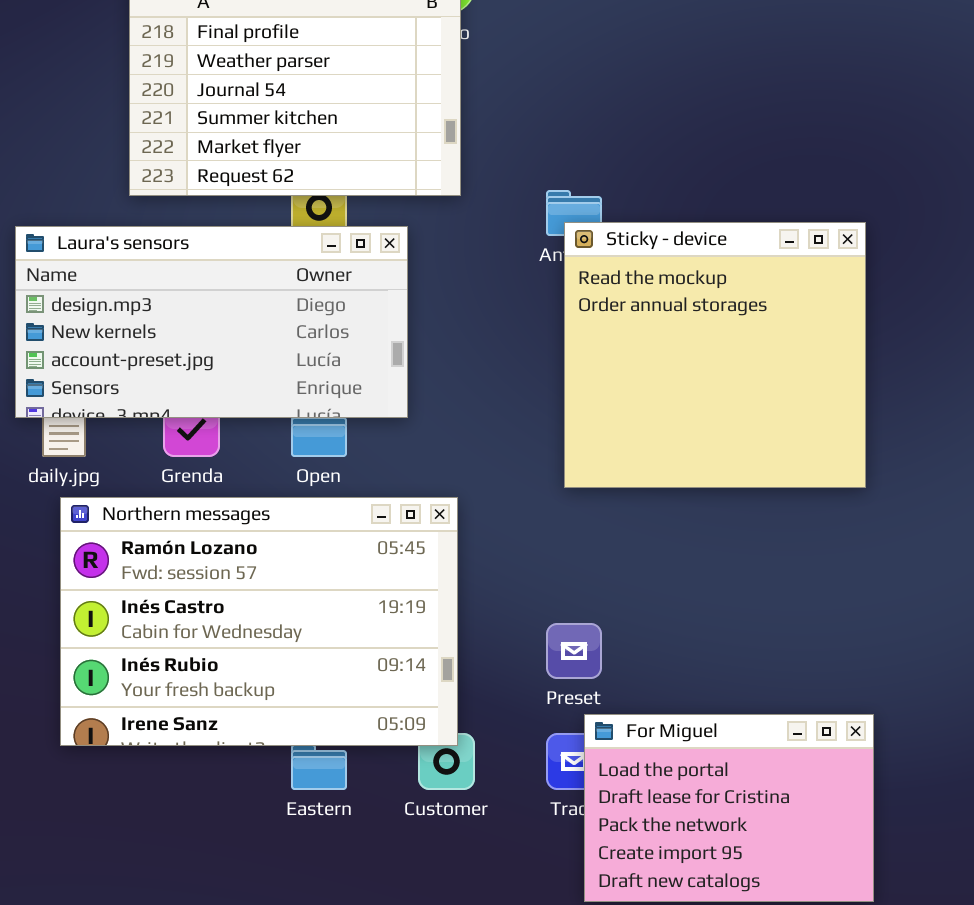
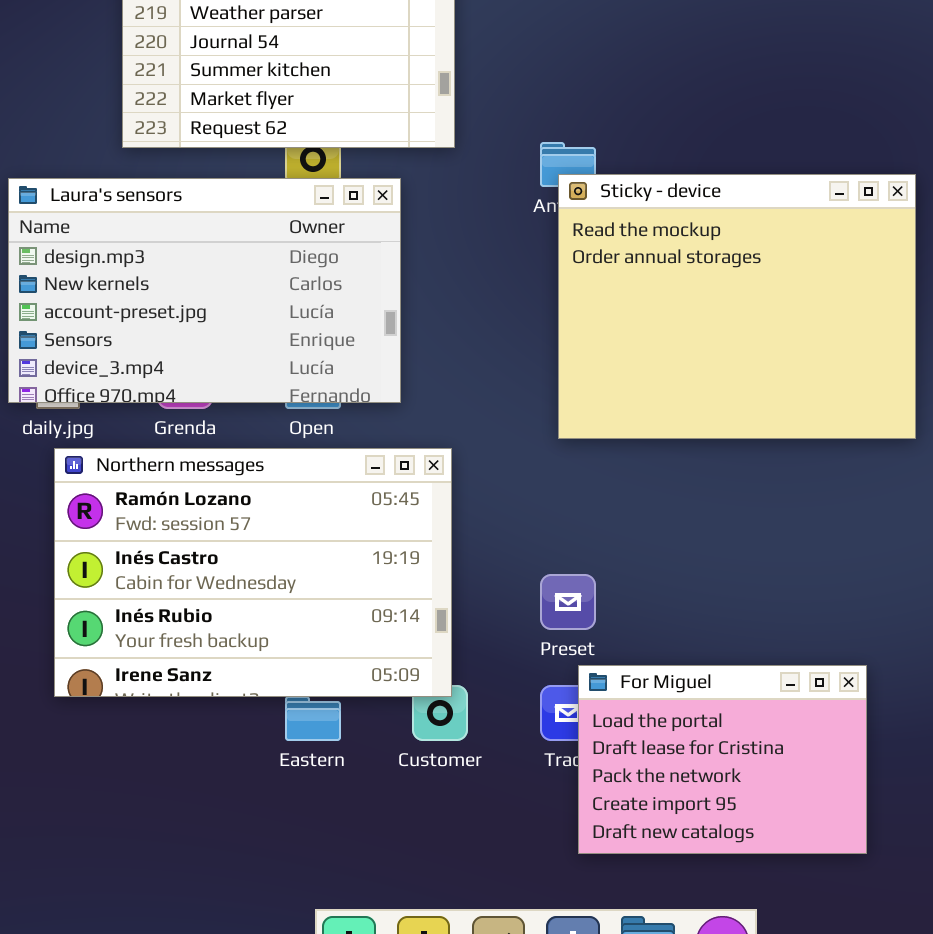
Sticky - device: [564,222,866,488] -> [558,174,916,439], resized
Laura's sensors: [15,226,408,418] -> [8,178,401,403], resized

